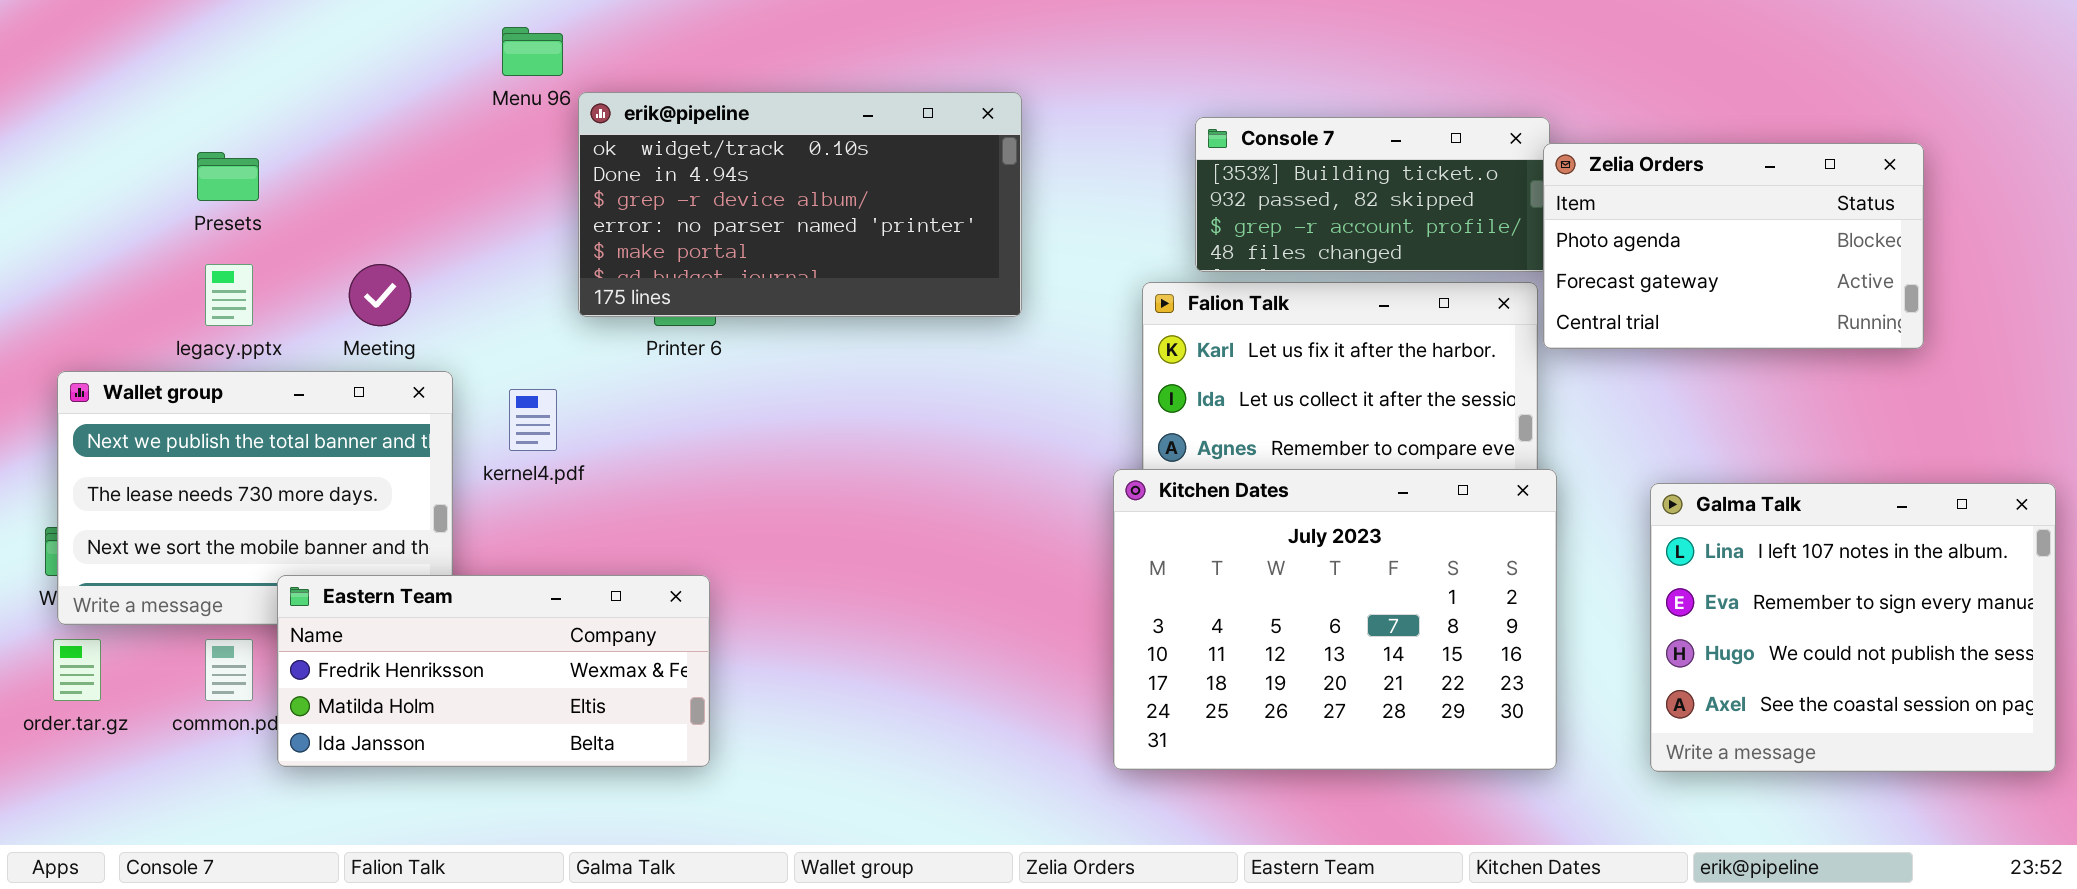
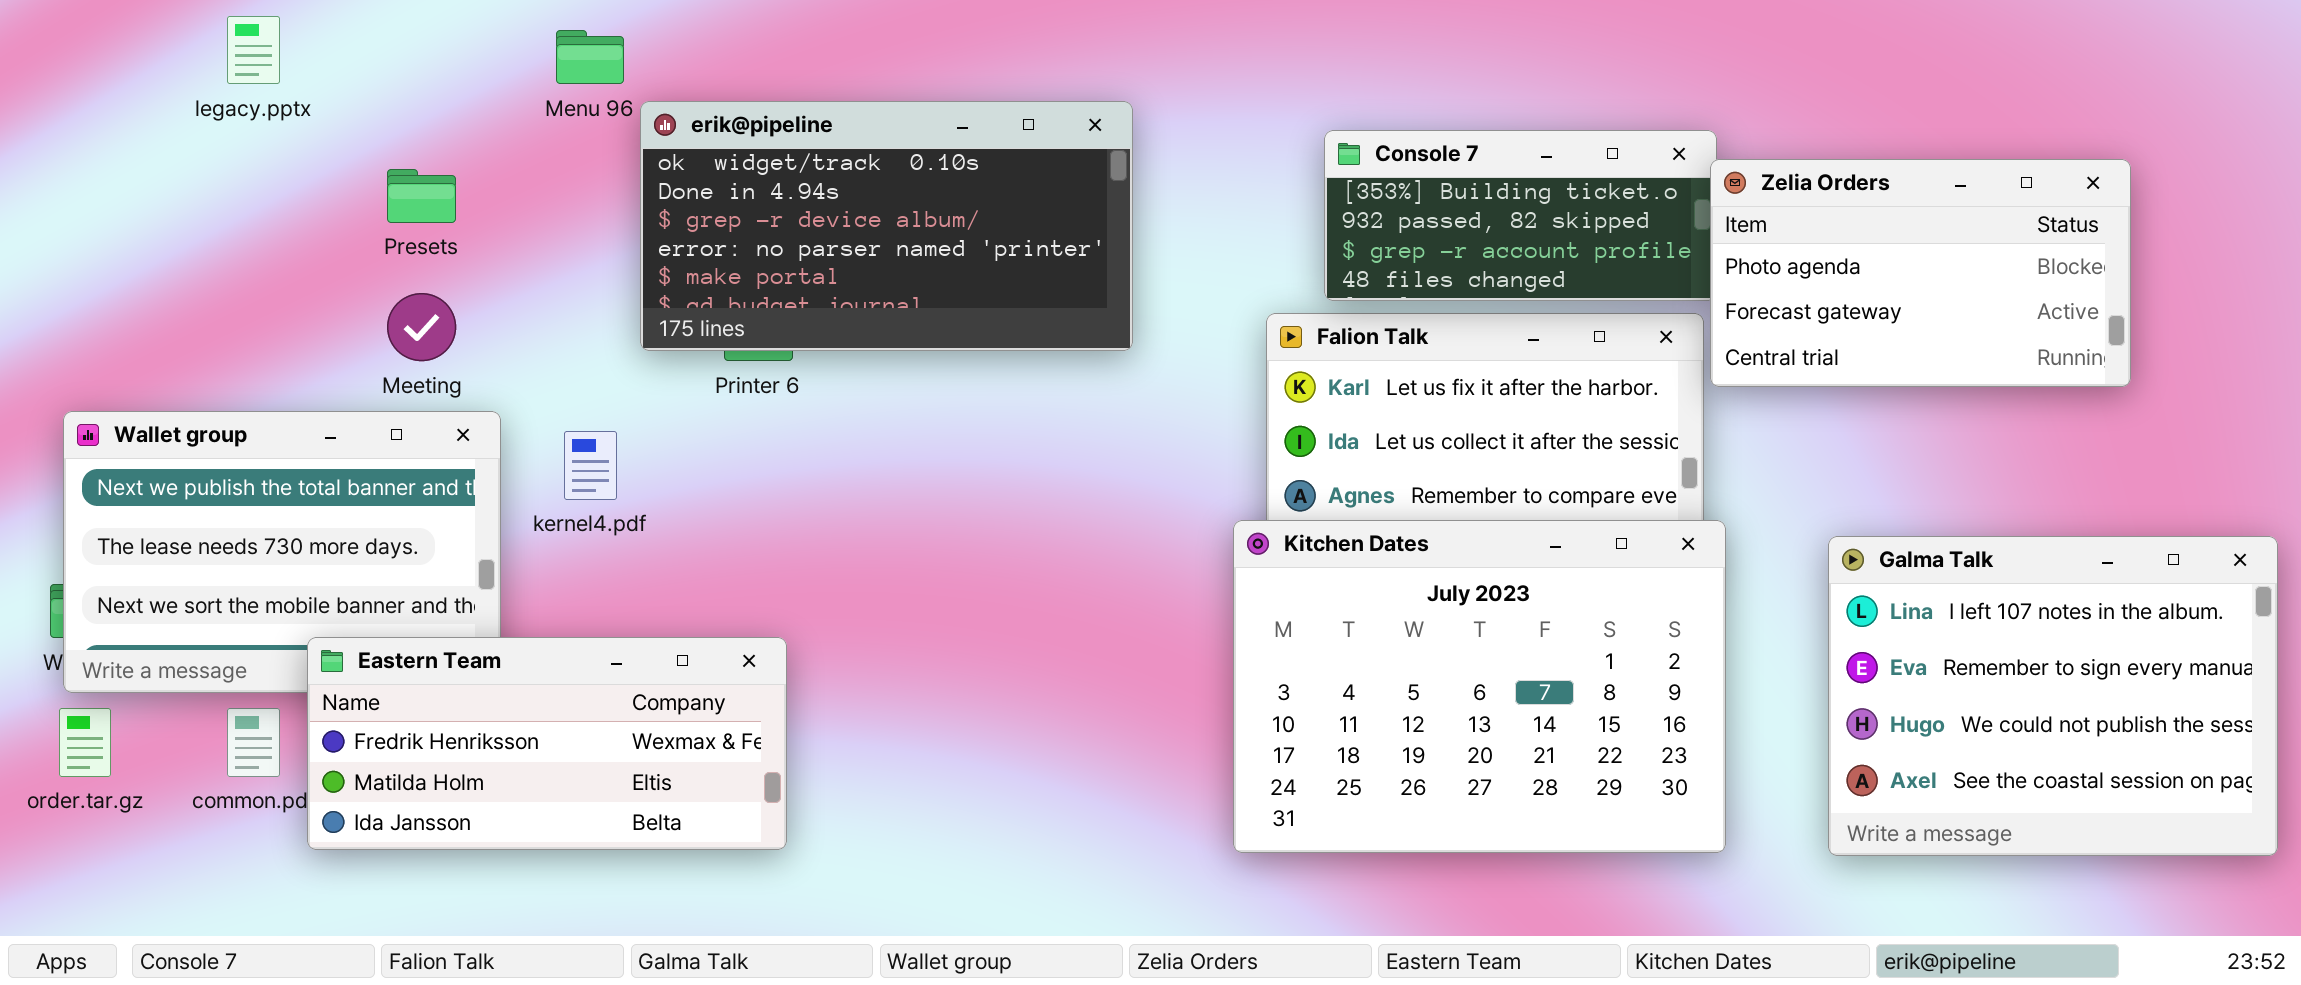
Presets: [197,152,259,201] -> [387,169,456,223], moved
legacy.pptx: [205,264,253,326] -> [227,16,280,84], moved

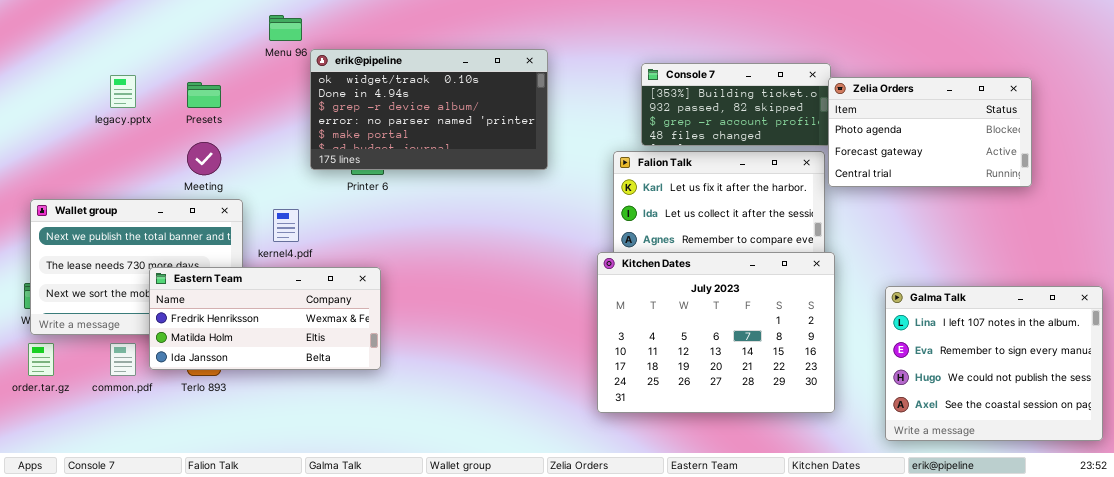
legacy.pptx: [227,16,280,84] -> [110,75,136,108], moved
Galma Talk: [1828,536,2278,856] -> [885,286,1103,441], moved
Eastern Team: [307,637,787,850] -> [149,267,381,370], moved

